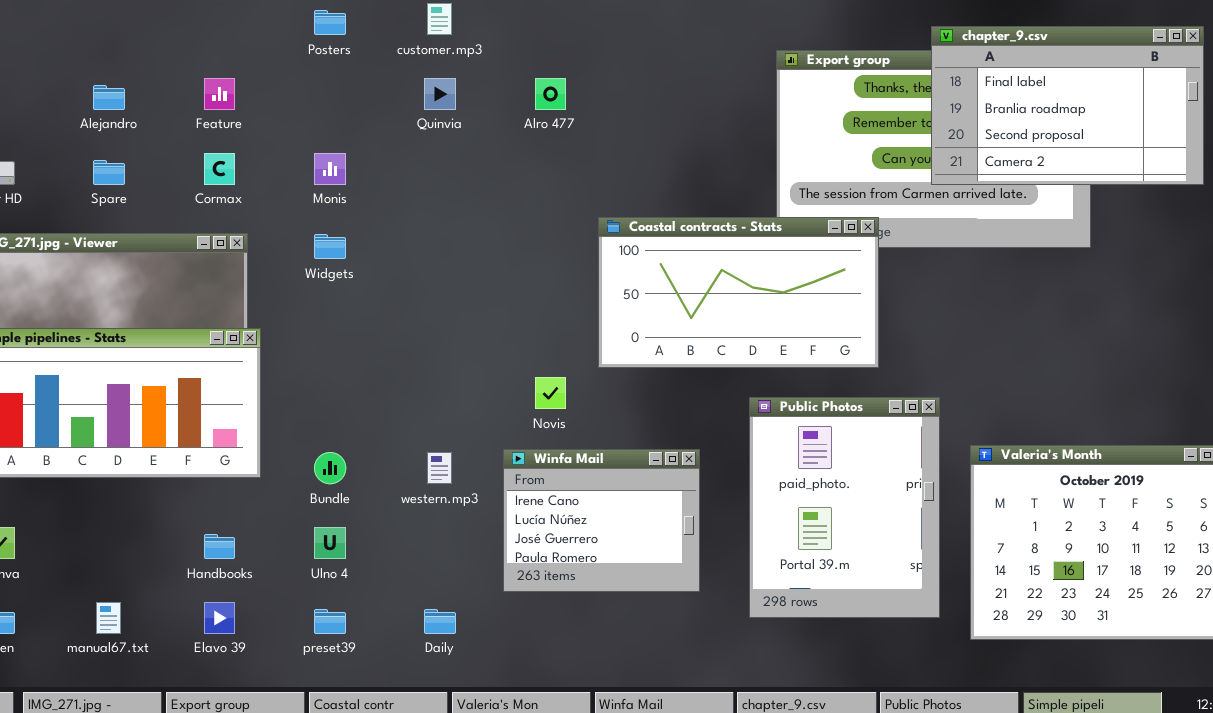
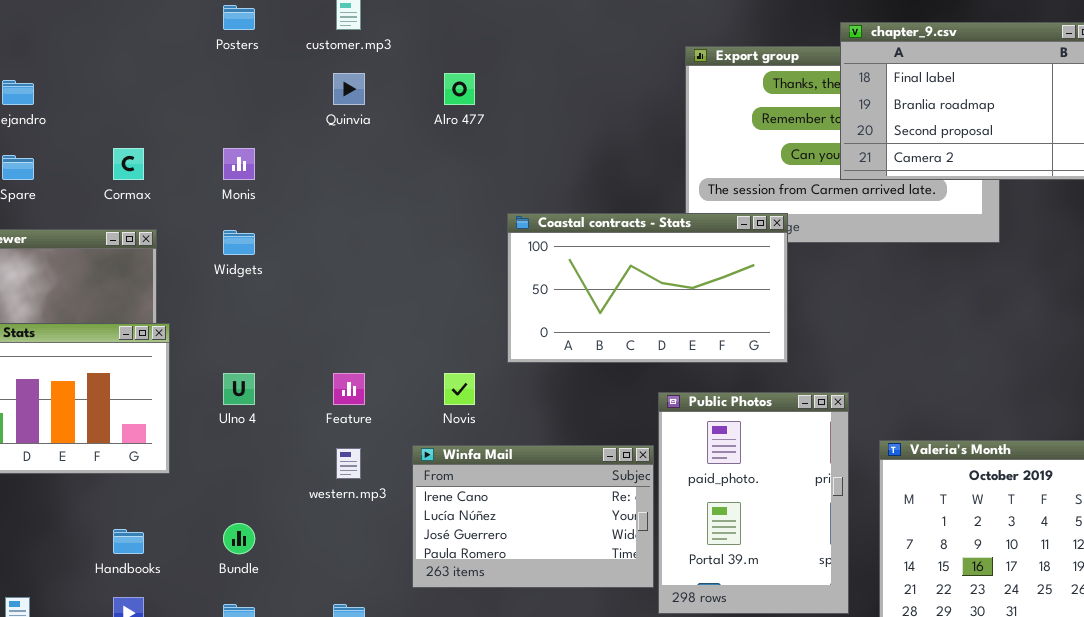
Feature: [204,78,235,110] -> [333,373,365,405], moved
Winfa Mail: [503,449,700,592] -> [412,445,654,588], resized
Bundle: [314,452,346,484] -> [223,523,255,554], moved
Ulno 4: [314,527,346,559] -> [223,373,255,405], moved

